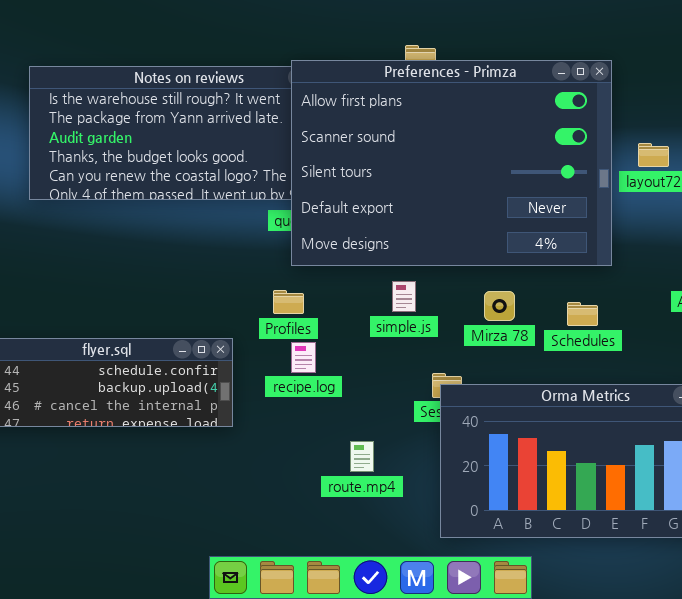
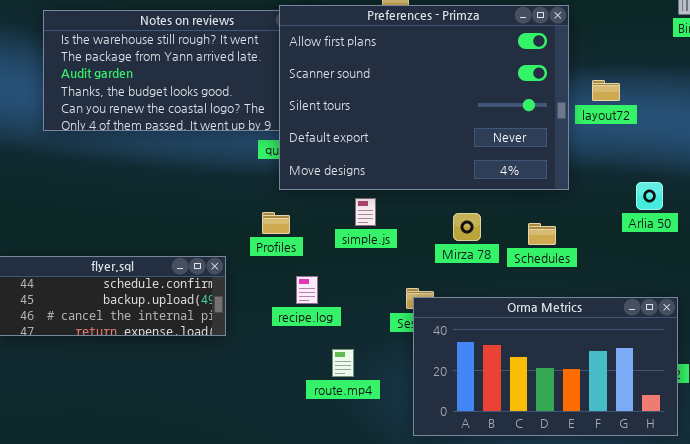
simple.js: [392,281,416,312] -> [355,198,376,226], moved
recipe.log: [291,342,316,373] -> [296,276,318,304], moved

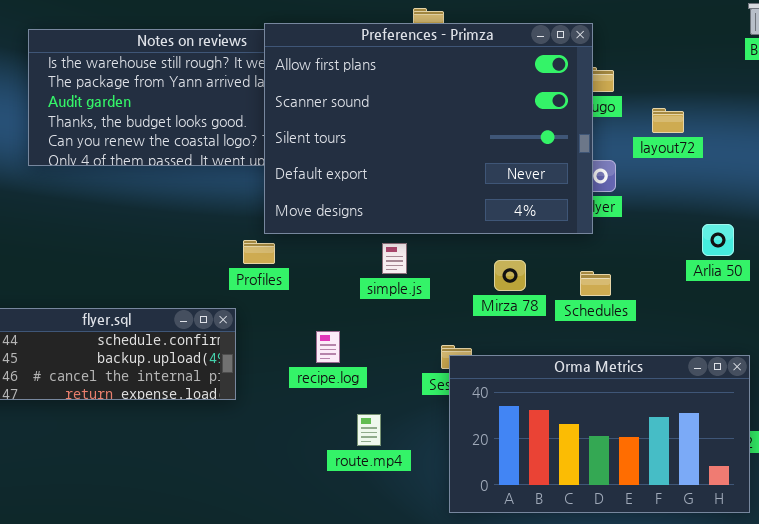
Preferences - Primza: [279,5,569,190] -> [264,23,593,234], moved
Profiles: [262,212,290,234] -> [243,240,275,264], moved

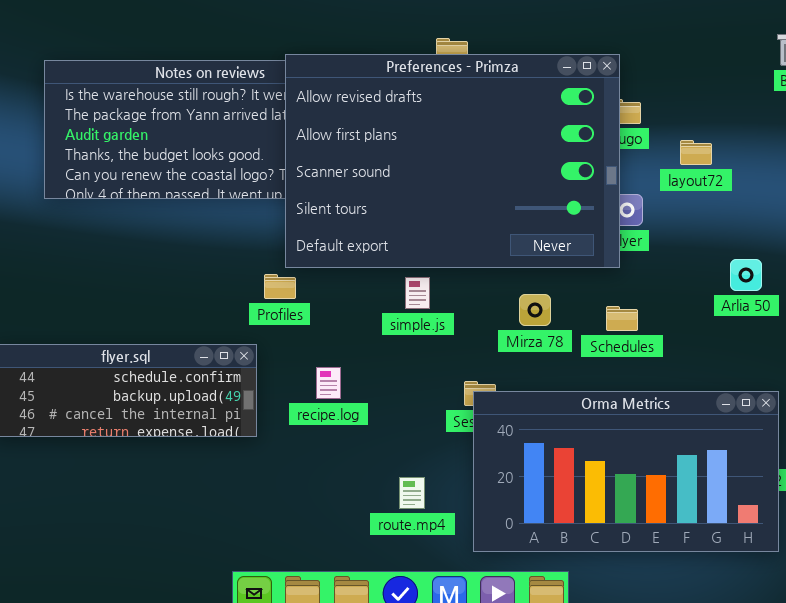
Preferences - Primza: [264,23,593,234] -> [285,54,620,268], scrolled up 1 row
recipe.log: [316,331,340,363] -> [316,367,341,399], moved
route.mp4: [357,414,381,446] -> [399,477,425,509], moved

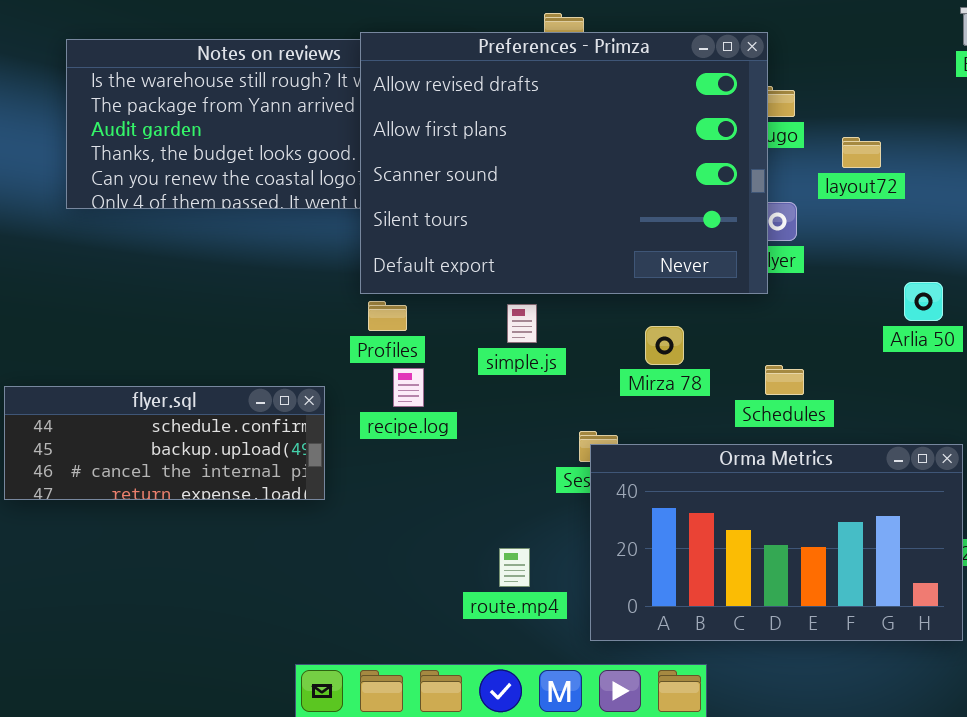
Profiles: [264,274,296,299] -> [368,301,407,331], moved
Schedules: [606,306,638,331] -> [765,365,804,395], moved
recipe.log: [316,367,341,399] -> [393,368,424,407], moved

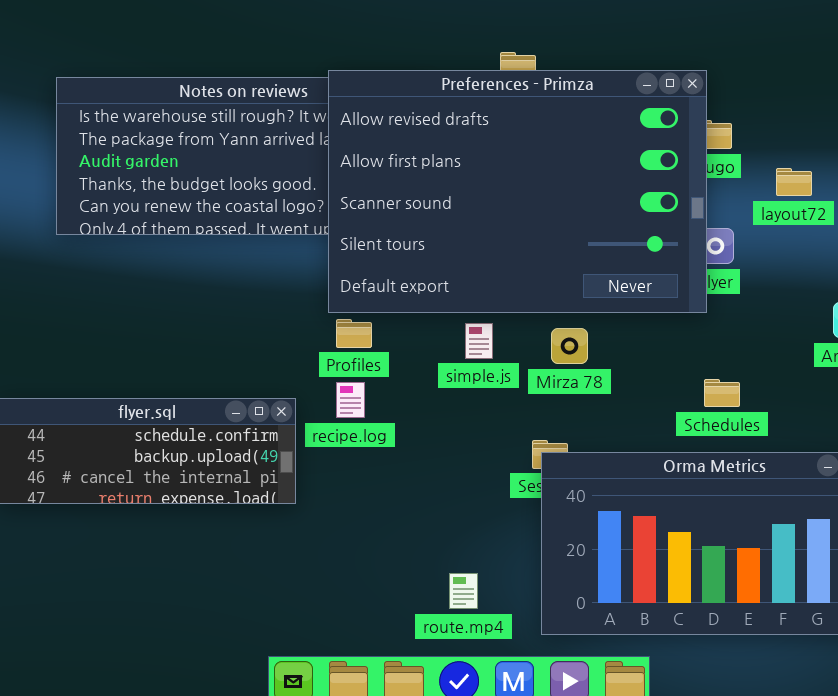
Mirza 78: [645,326,684,365] -> [551,328,588,364], moved
recipe.log: [393,368,424,407] -> [336,382,365,418], moved
route.mp4: [499,548,530,587] -> [449,573,478,609], moved

